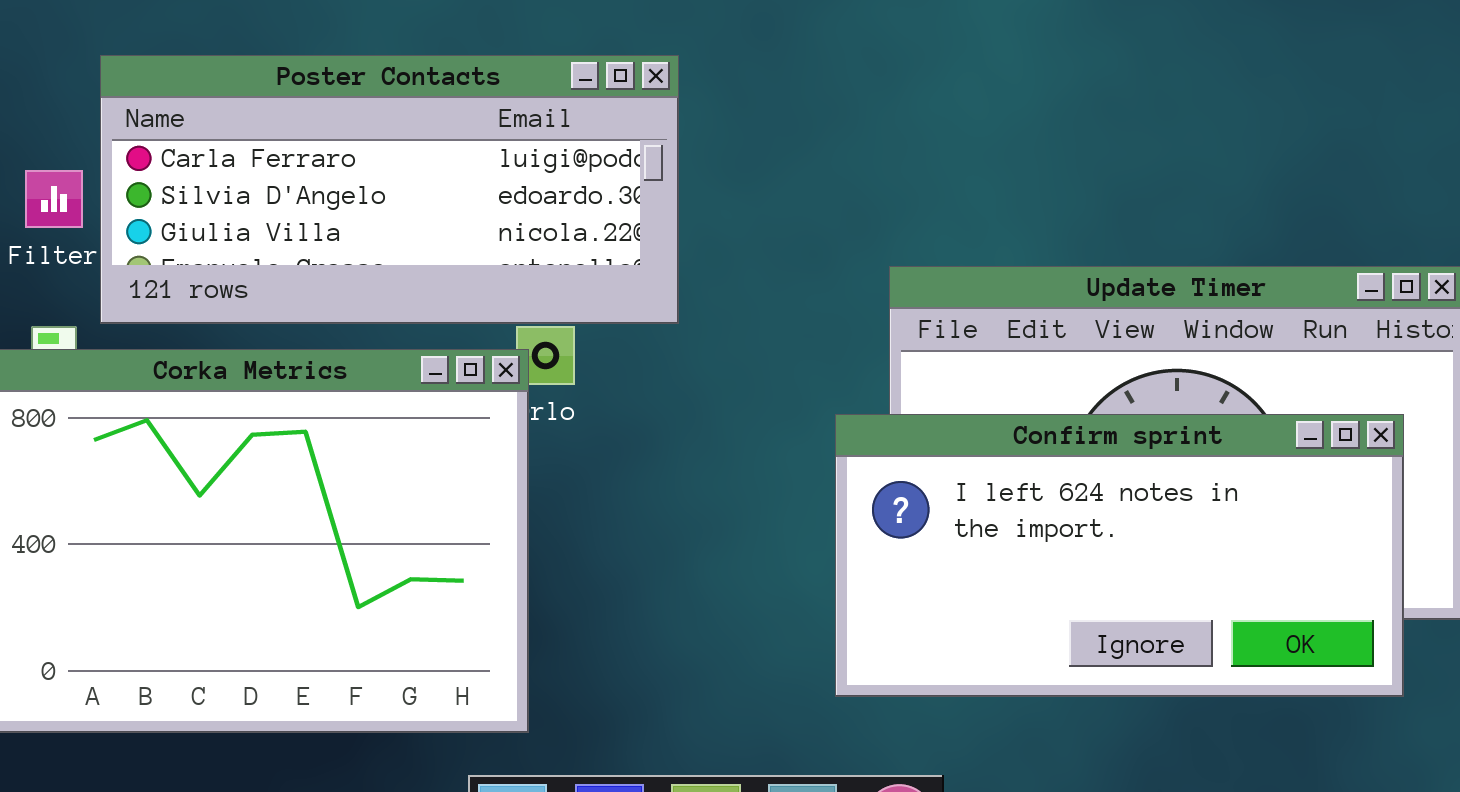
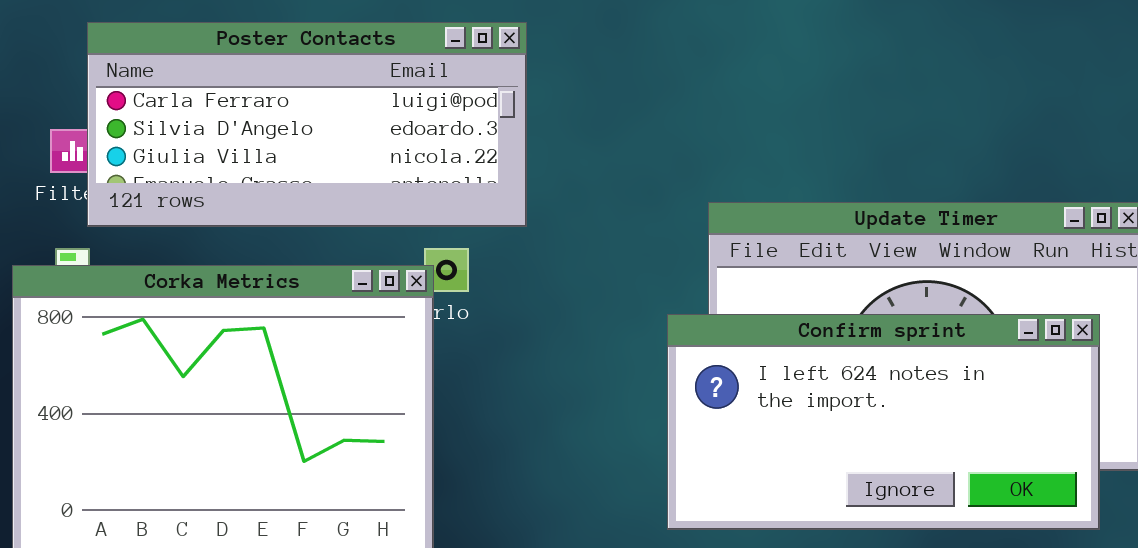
Poster Contacts: [100,55,679,324] -> [87,22,527,227], moved

